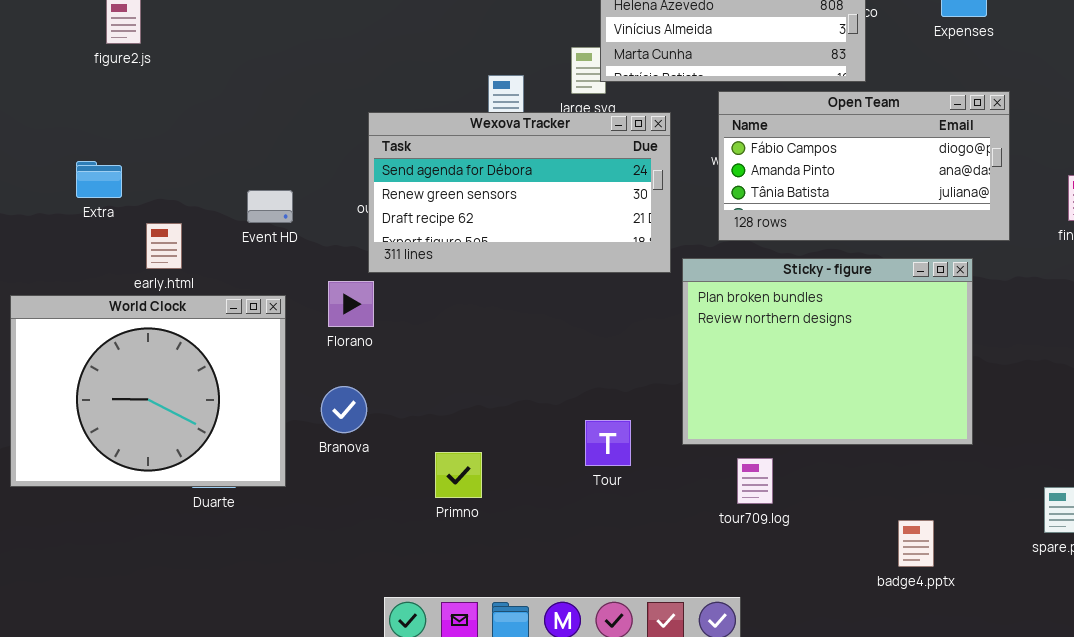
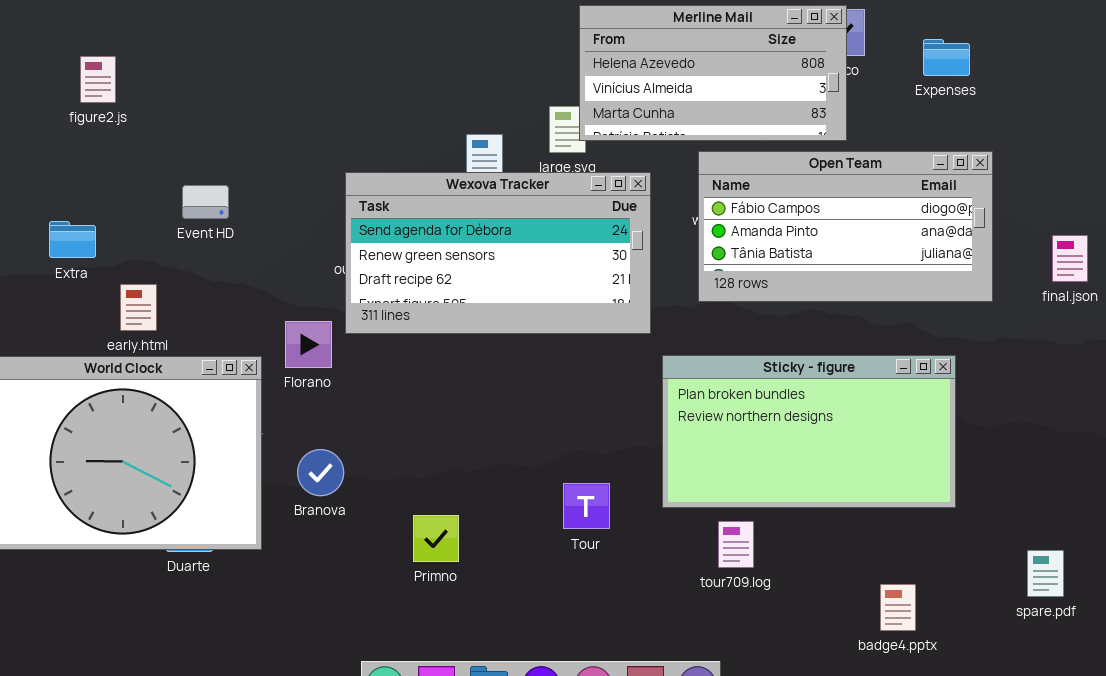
Event HD: [247,190,293,223] -> [182,185,229,219], moved
Sticky - figure: [682,258,973,445] -> [662,355,956,508], resized
Florano: [328,281,374,327] -> [285,321,332,368], moved

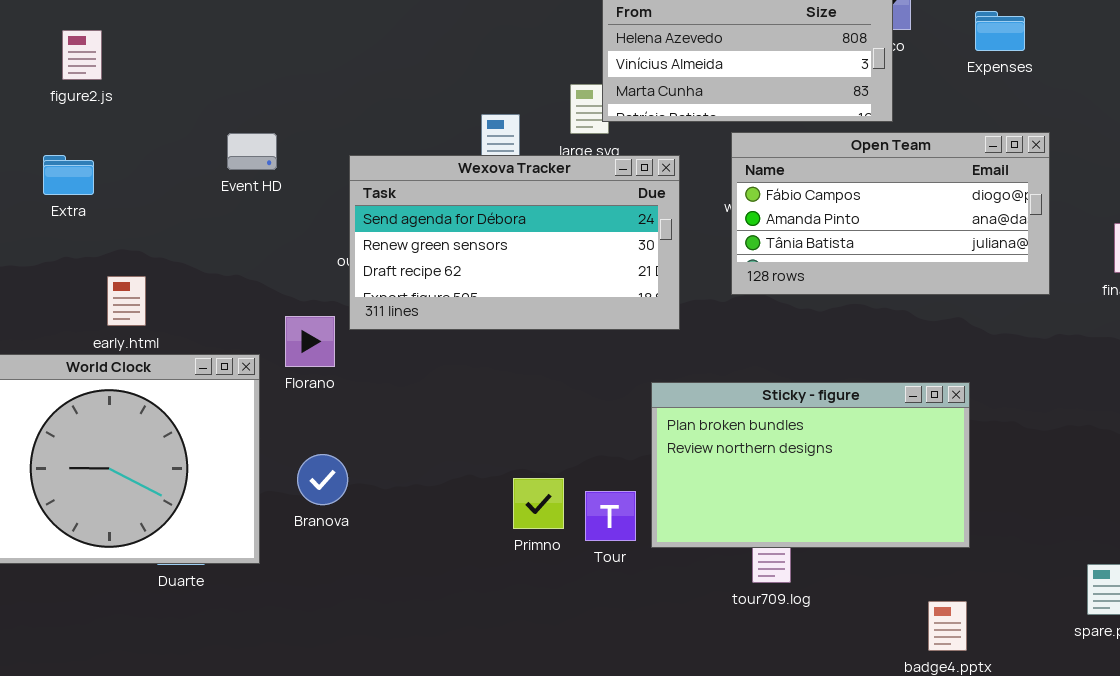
Event HD: [182,185,229,219] -> [227,133,277,170], moved
Extra: [49,221,96,258] -> [43,155,94,195], moved
Sticky - figure: [662,355,956,508] -> [651,382,970,548], moved
Primno: [413,515,459,562] -> [513,478,564,529], moved

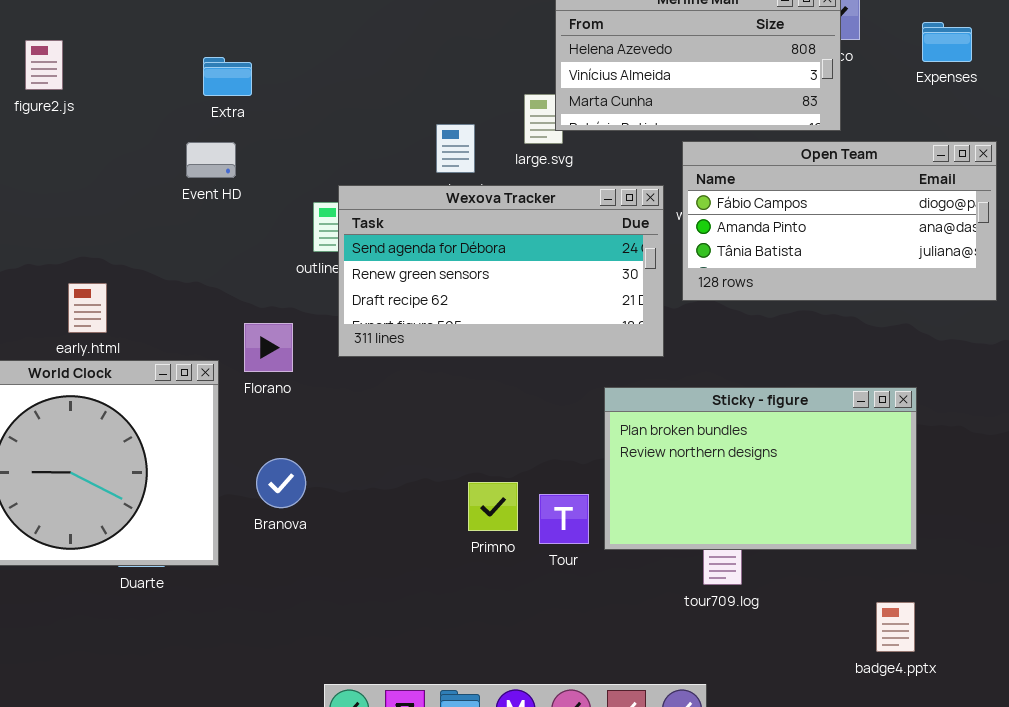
Extra: [43,155,94,195] -> [203,57,252,96], moved
Wexova Tracker: [349,155,680,330] -> [338,185,664,357], moved

